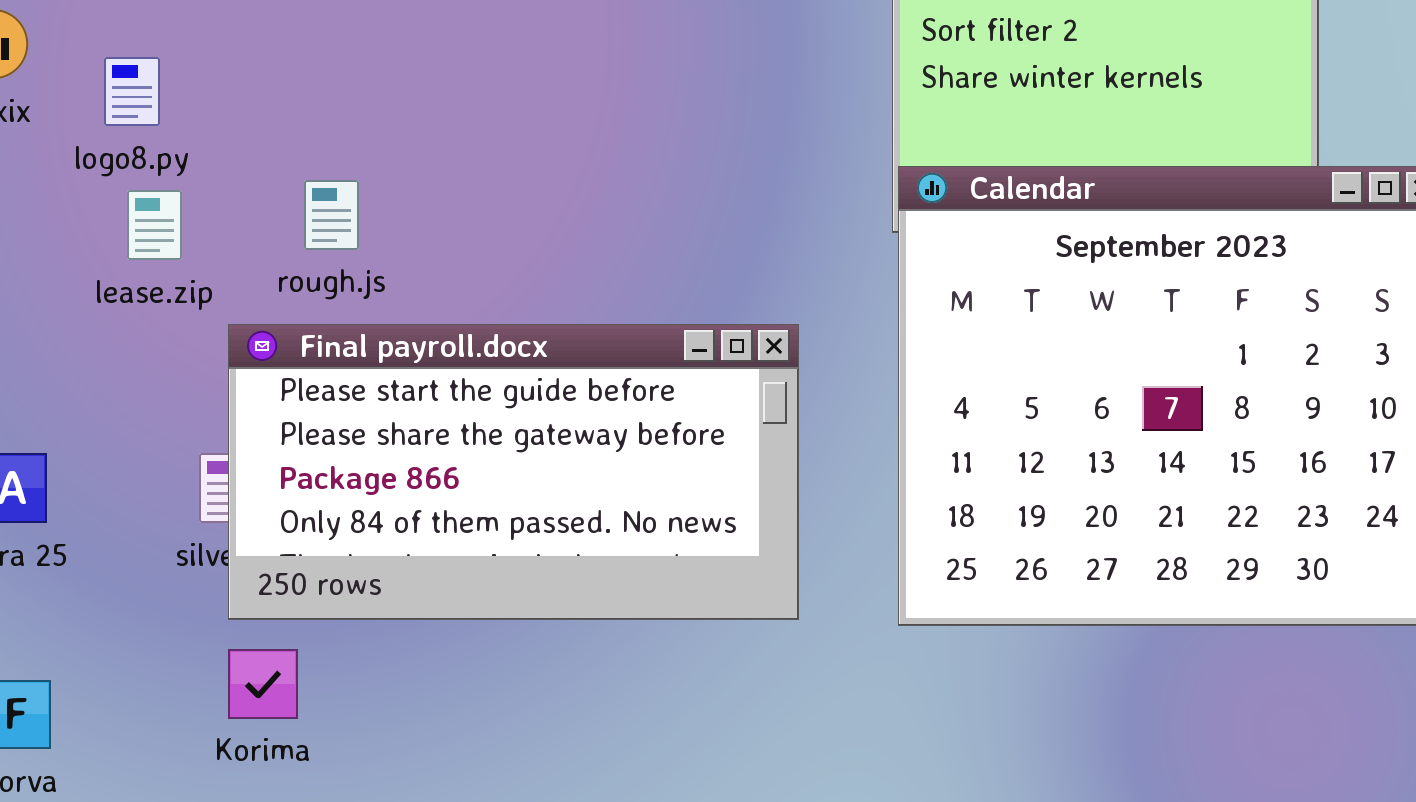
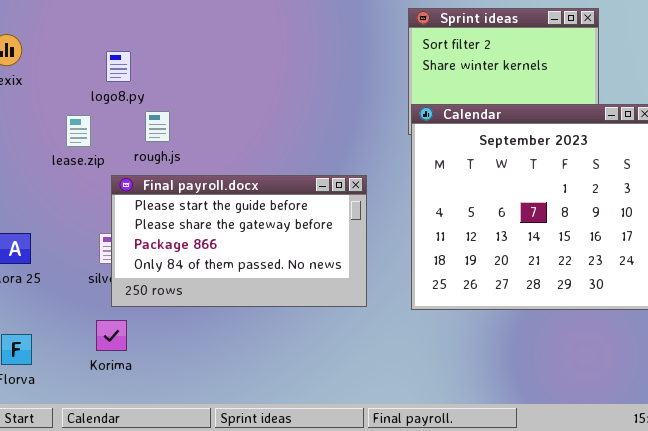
logo8.py: [104,57,160,126] -> [106,51,131,82], moved
Korima: [228,649,298,719] -> [96,320,127,351], moved

